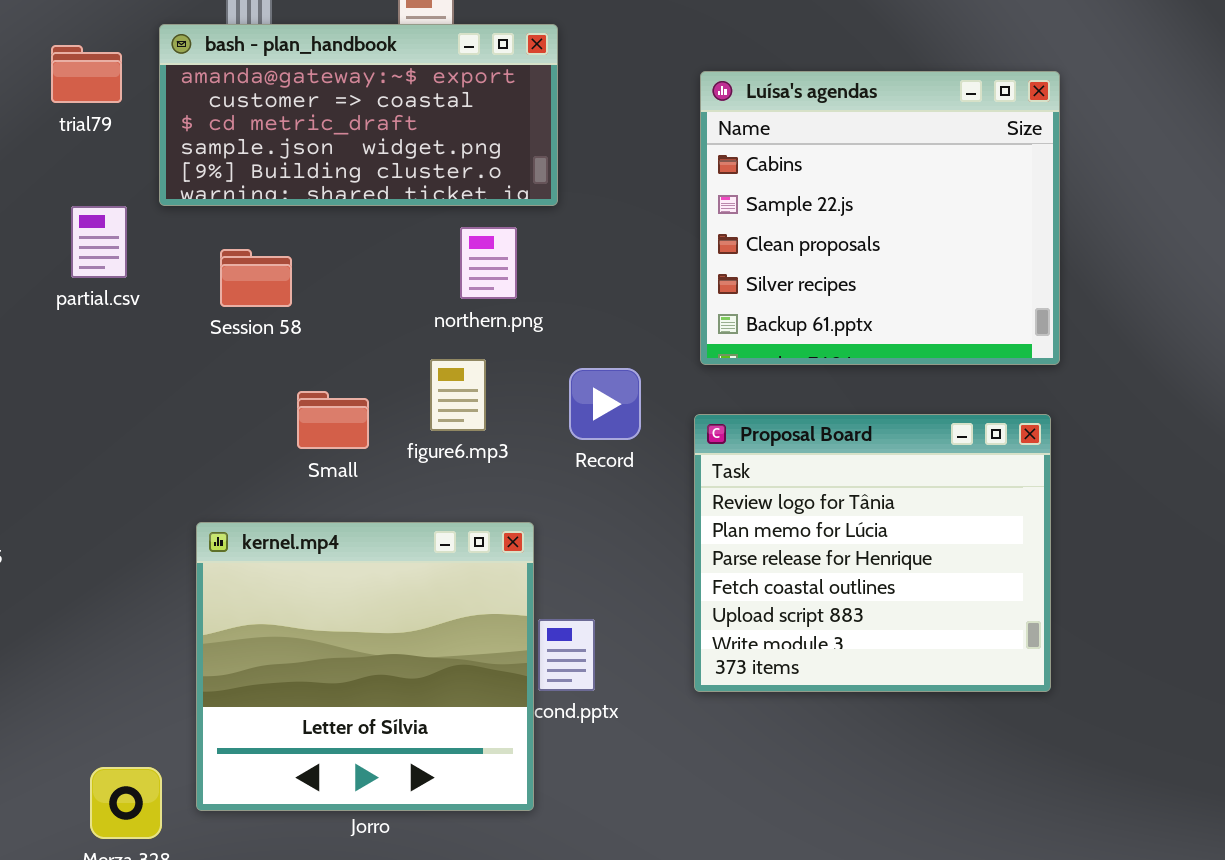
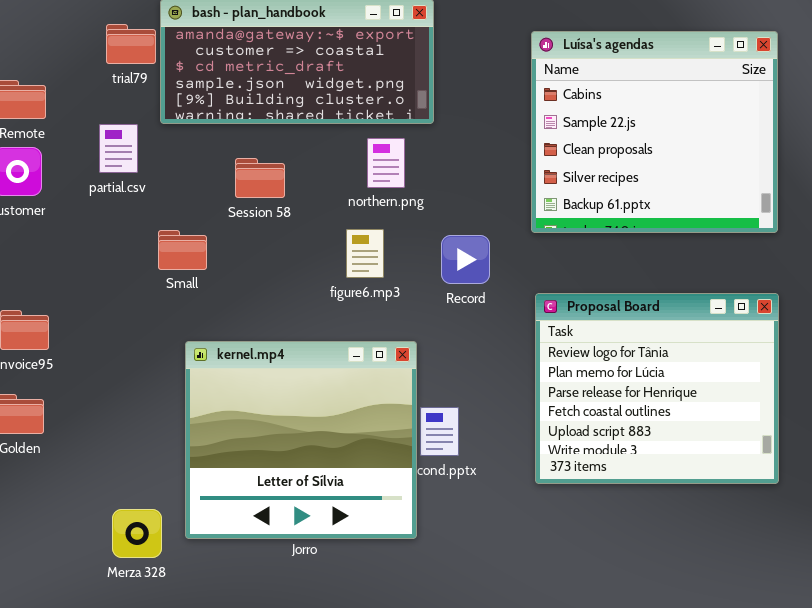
trial79: [51,45,122,103] -> [106,24,156,64], moved
Session 58: [220,249,292,307] -> [235,158,285,198], moved
Small: [297,391,369,449] -> [158,230,207,270], moved
Proposal Board: [694,414,1051,692] -> [535,293,779,484], moved

